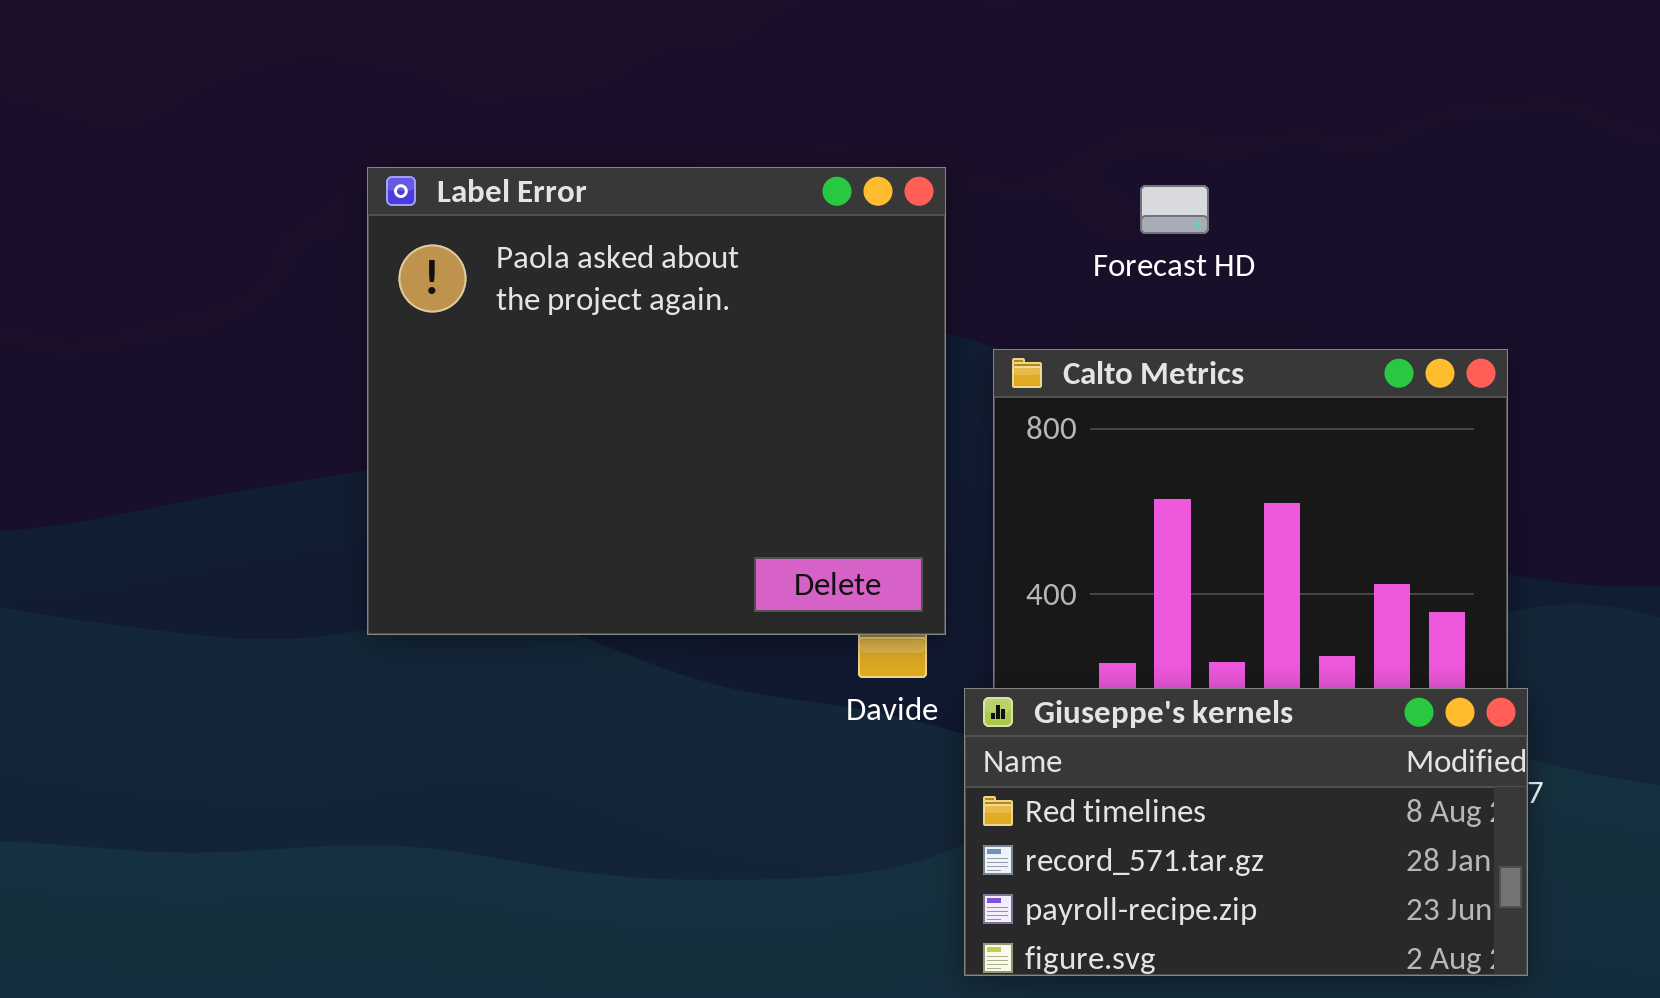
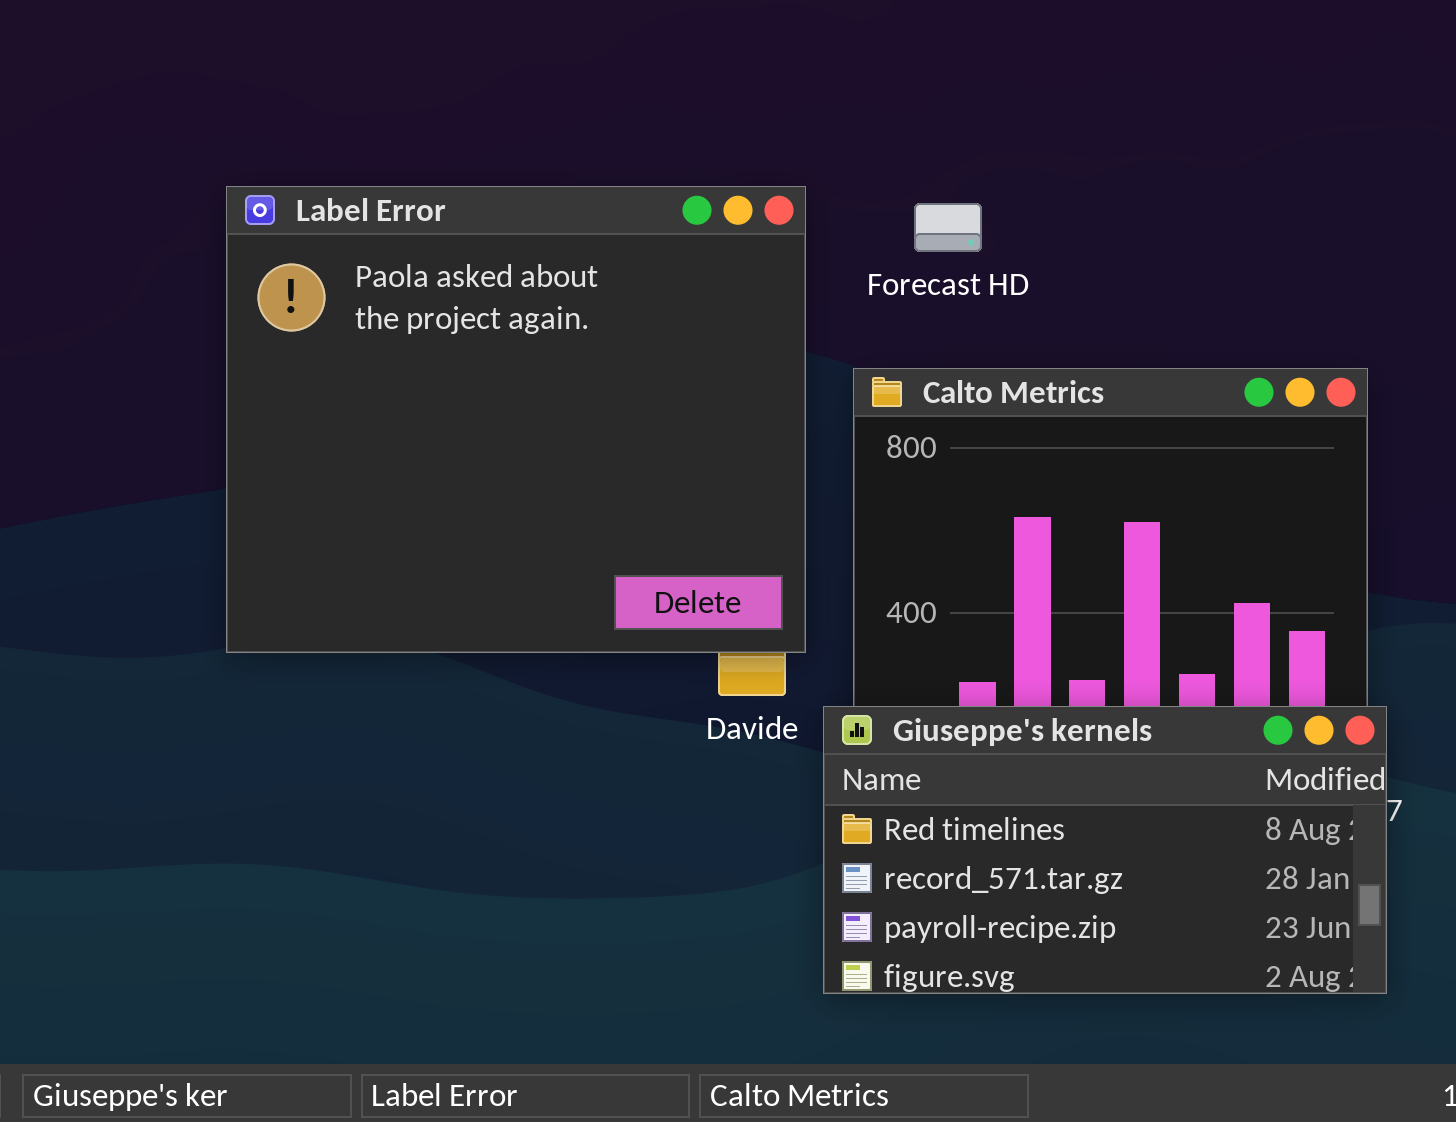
Forecast HD: [1140,185,1209,234] -> [914,203,982,252], moved

